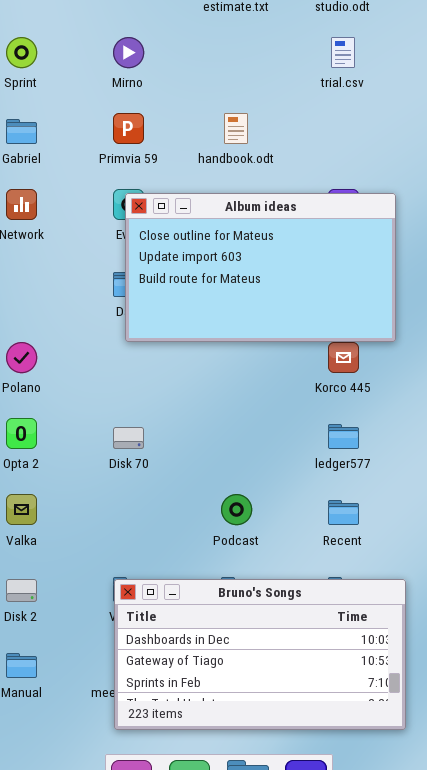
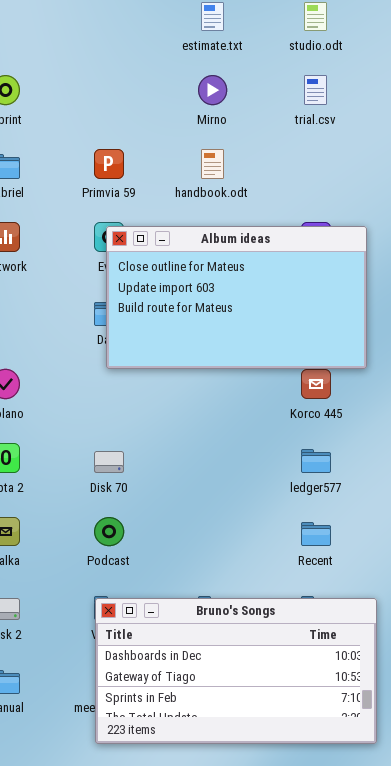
Mirno: [113,37,144,68] -> [198,75,227,105], moved
Podcast: [221,494,252,525] -> [94,517,124,546], moved

